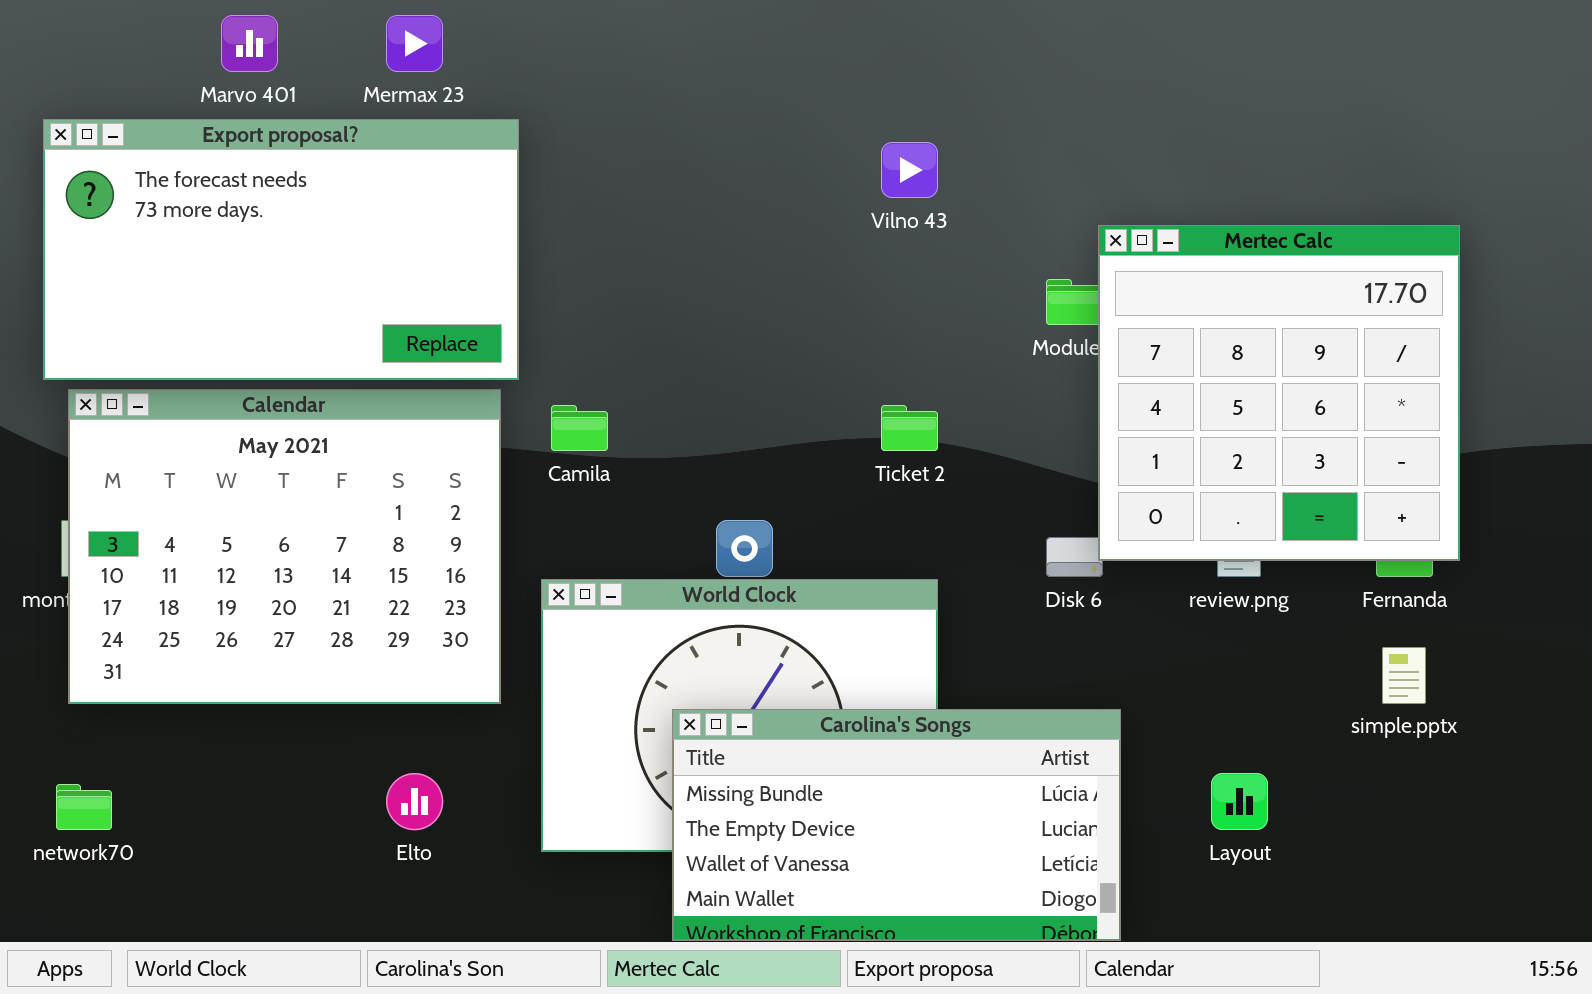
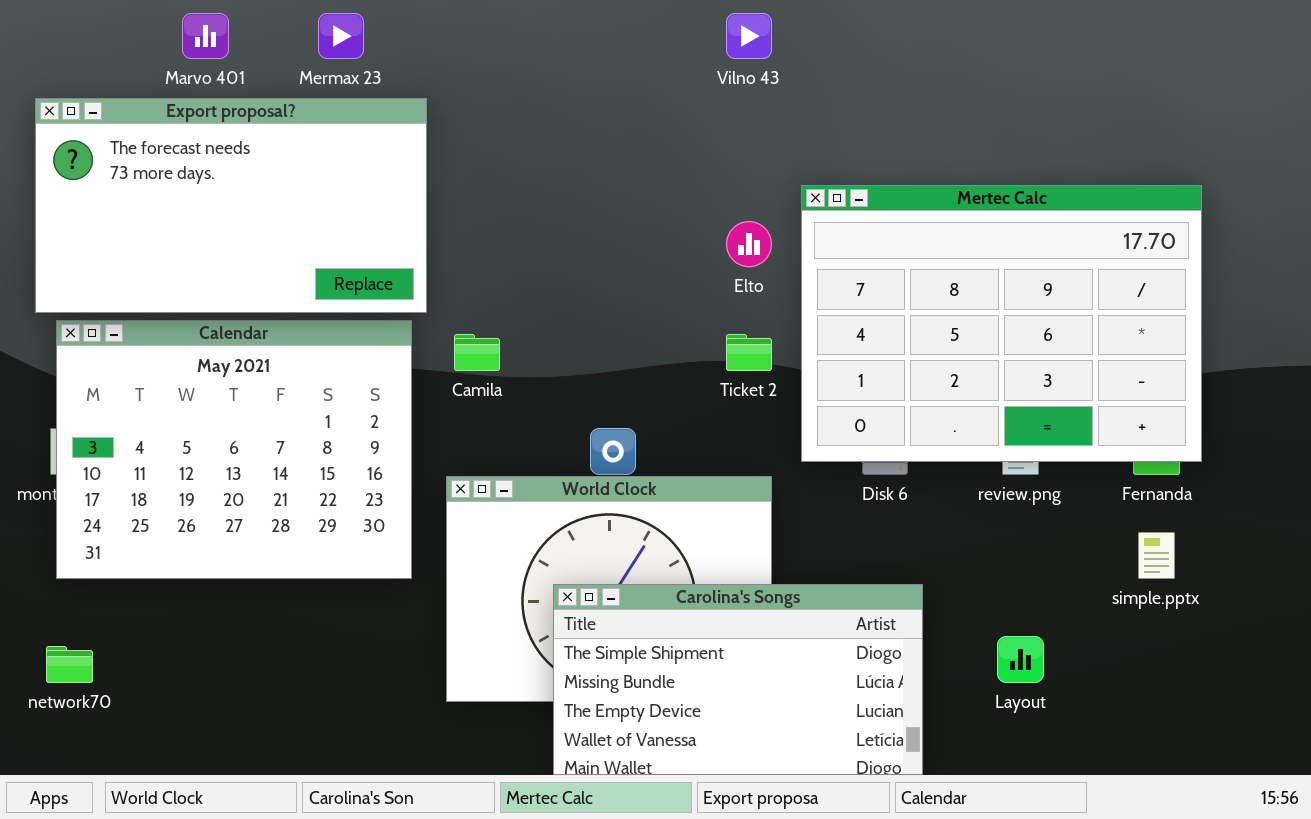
Vilno 43: [881,142,938,198] -> [726,13,772,59], moved
Mertec Calc: [1098,225,1460,561] -> [801,185,1202,462], resized
Carolina's Songs: [672,709,1121,941] -> [553,584,923,775], scrolled up 1 row
Elto: [386,773,443,830] -> [726,221,772,267], moved

